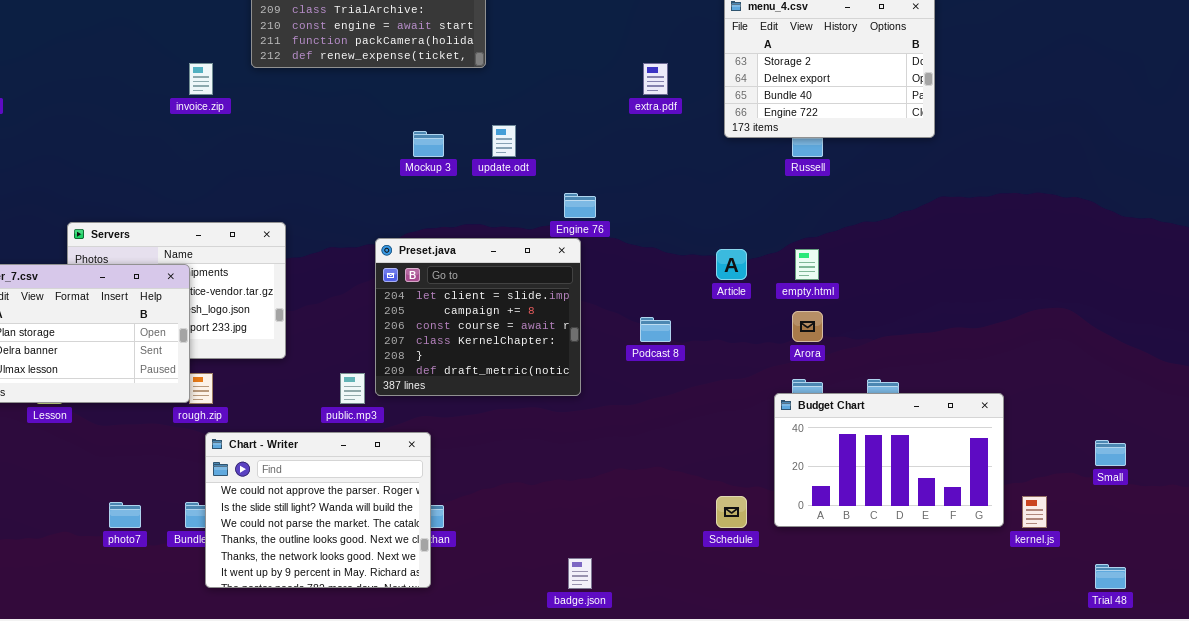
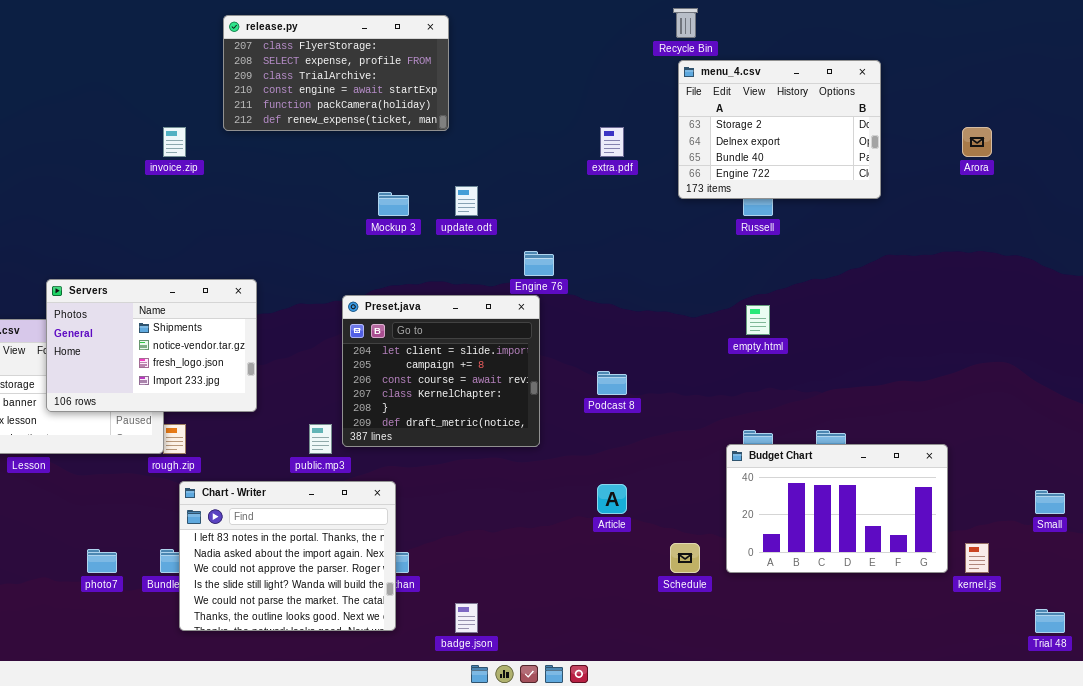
Servers: [67,222,286,359] -> [46,279,257,412], raised
Article: [716,249,747,280] -> [597,484,627,514], moved
Arora: [792,311,823,342] -> [962,127,992,157], moved
Chart - Writer: [205,432,431,588] -> [179,481,396,631], scrolled up 2 rows
badge.json: [568,558,592,589] -> [455,603,478,633], moved

